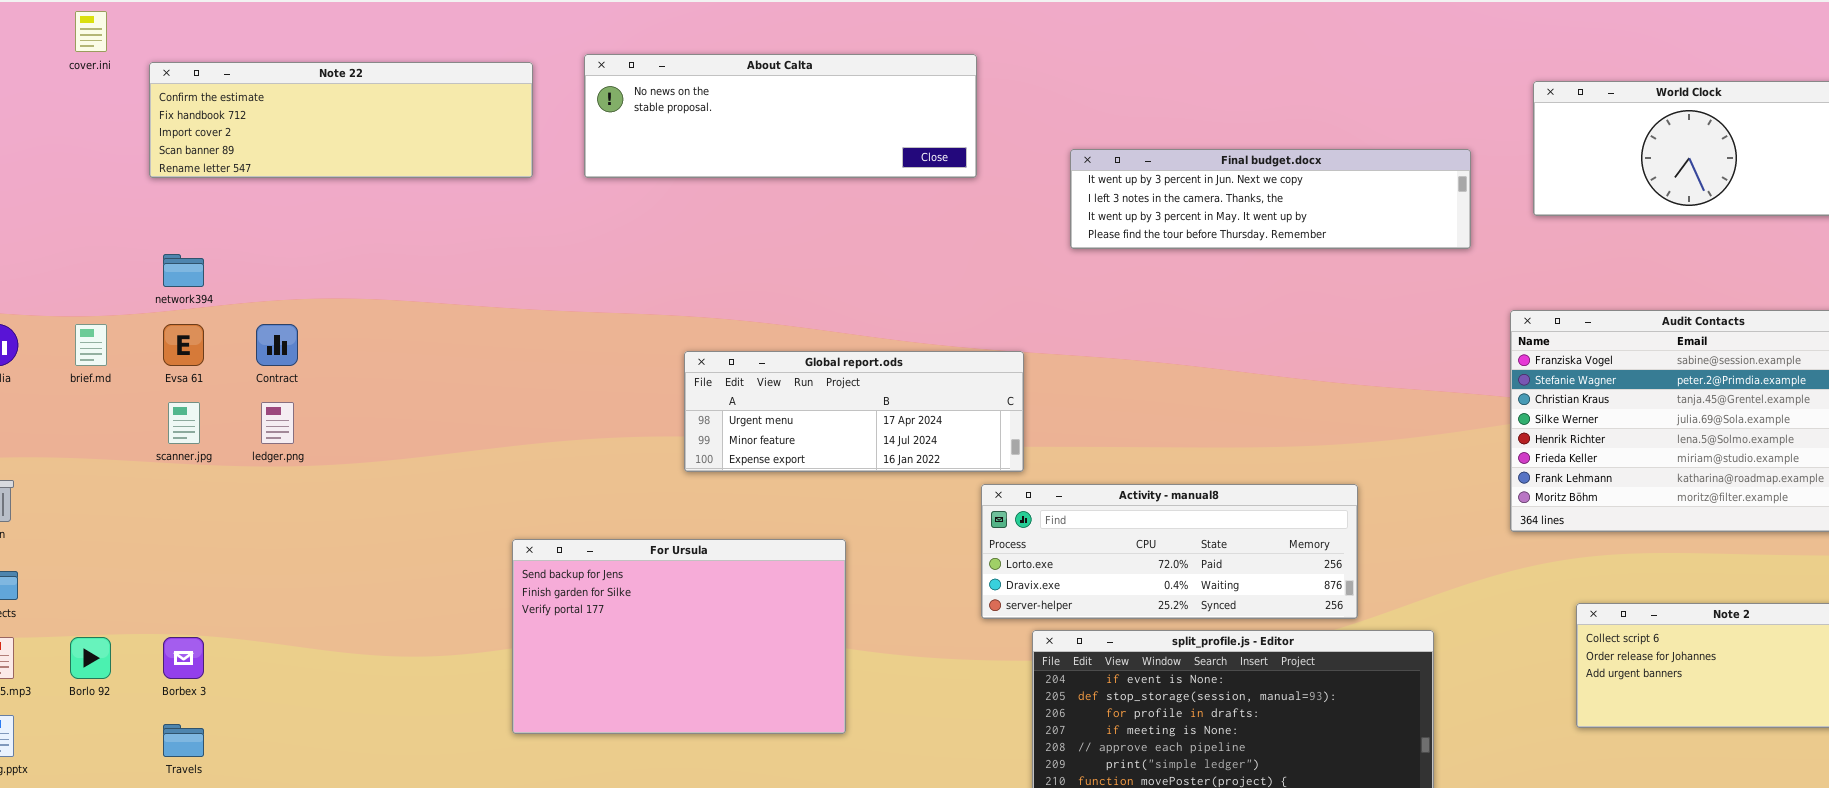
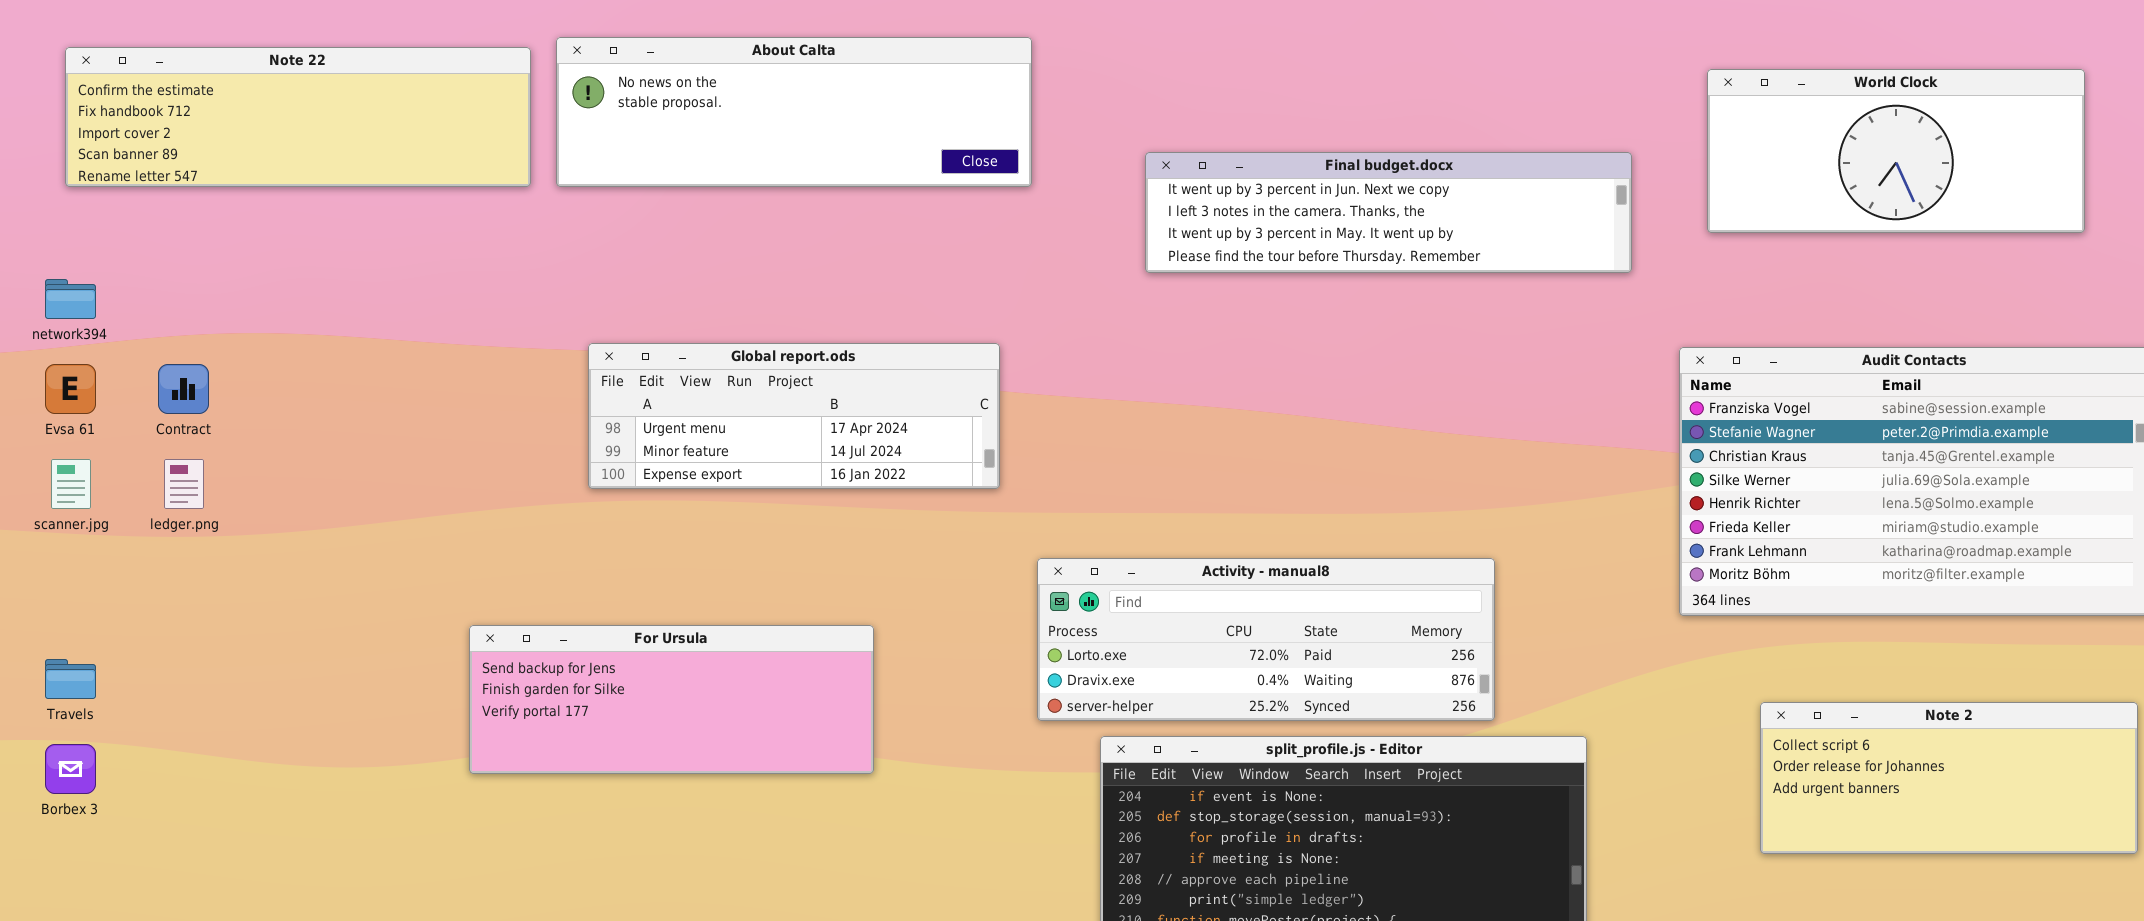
Note 22: [149,62,533,178] -> [65,47,531,187], moved
Global report.ods: [684,351,1024,472] -> [588,343,1000,489], moved
For Ursula: [512,539,846,734] -> [469,625,874,774], resized
Travels: [163,724,204,757] -> [45,659,96,699], moved

